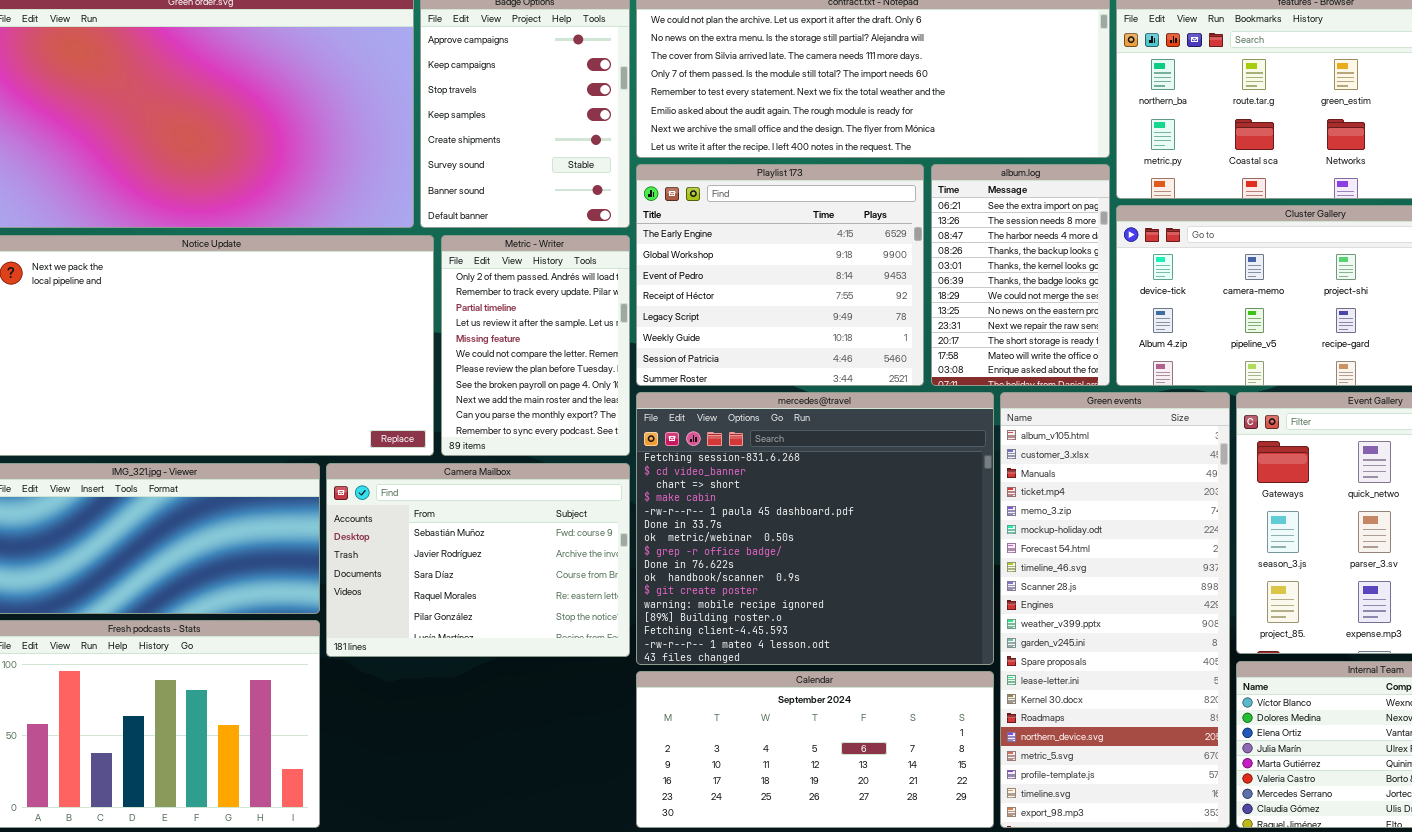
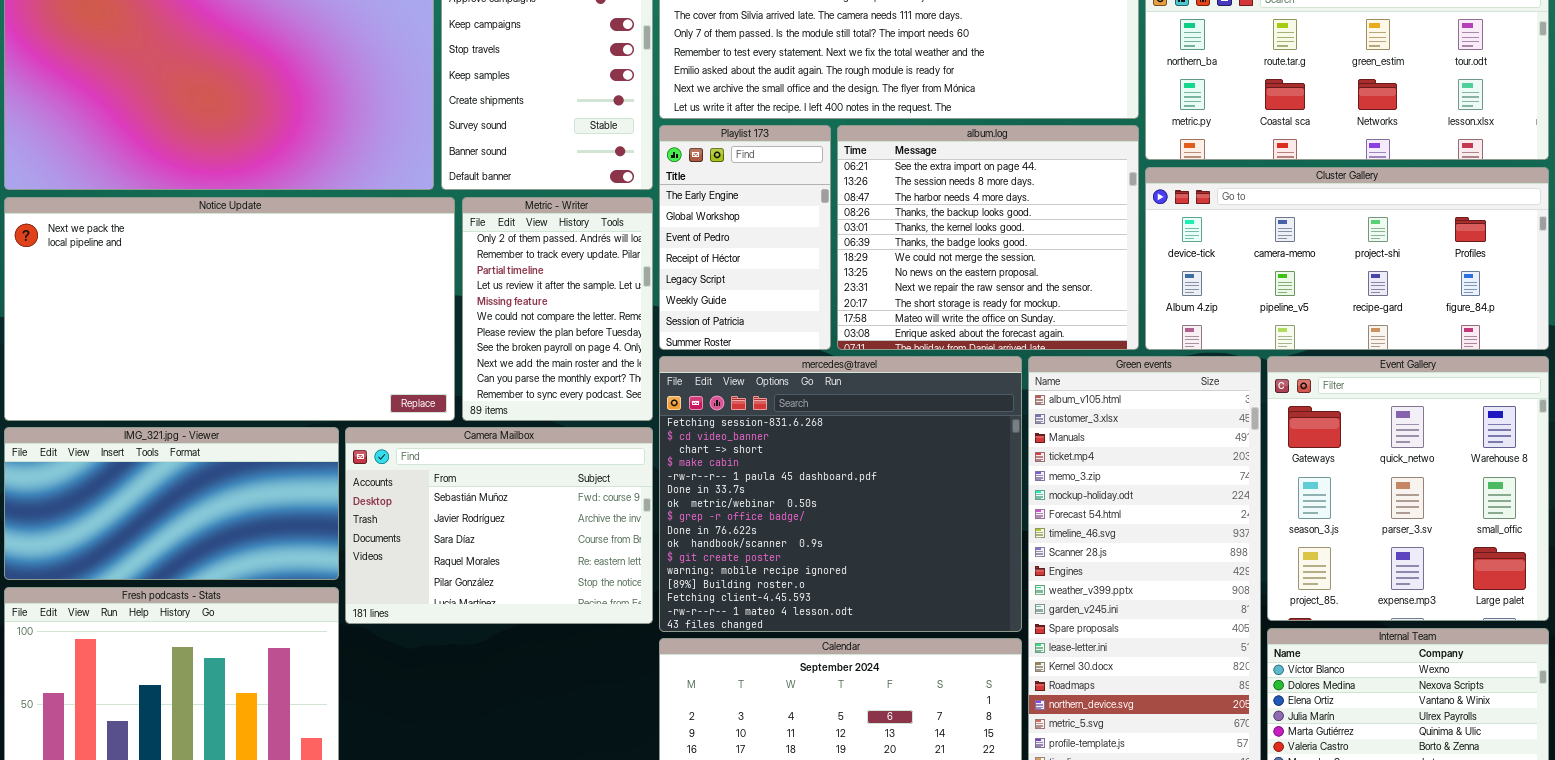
Playlist 173: [636,164,924,386] -> [659,125,831,350], resized
album.log: [931,164,1110,386] -> [837,125,1139,350], resized

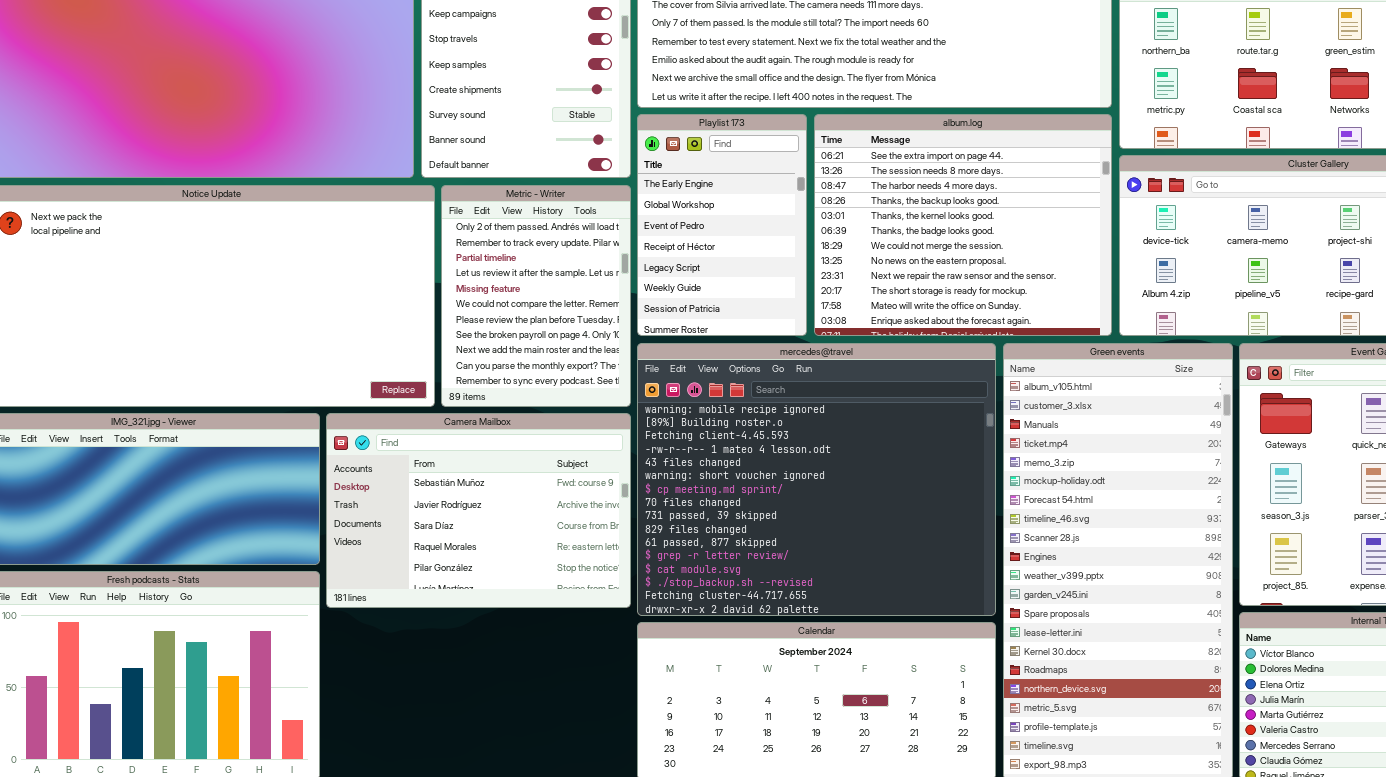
mercedes@travel: [659,356,1022,632] -> [637,343,996,616], scrolled down 11 rows

